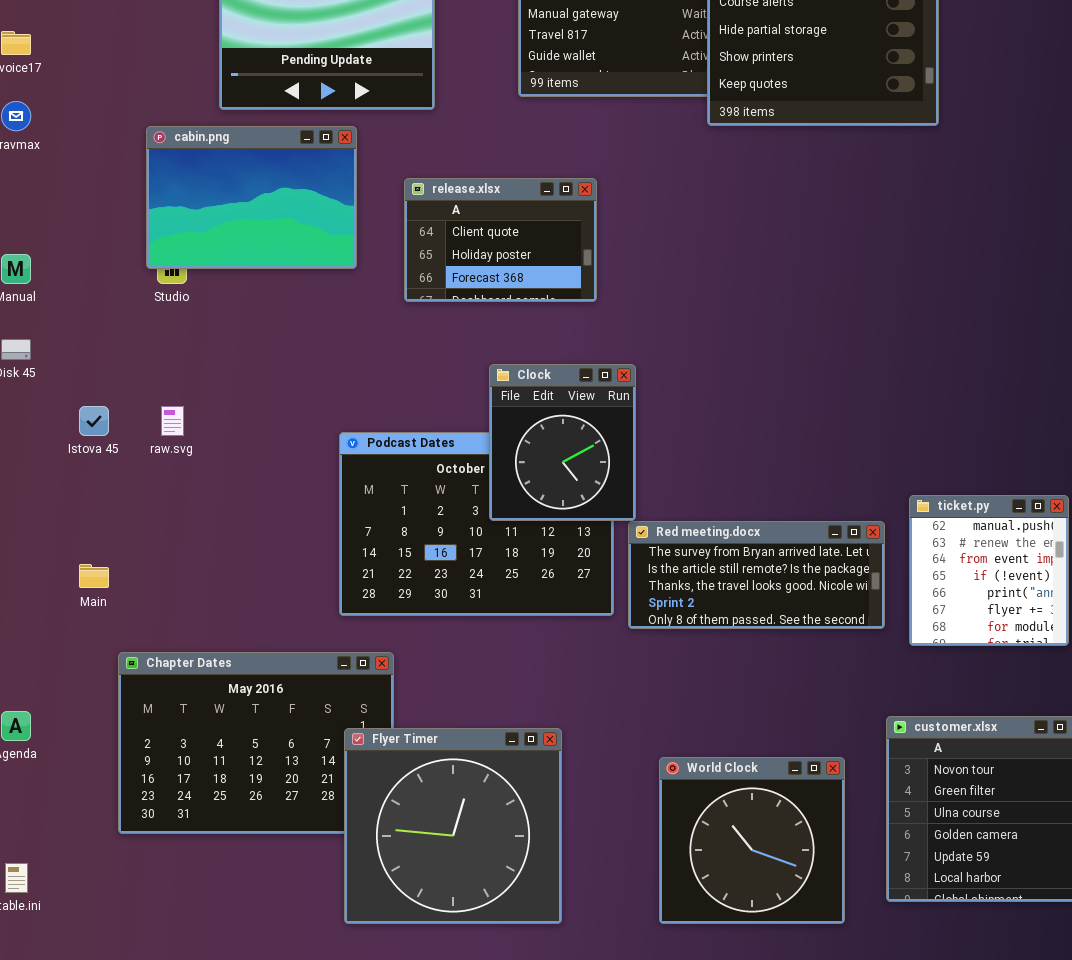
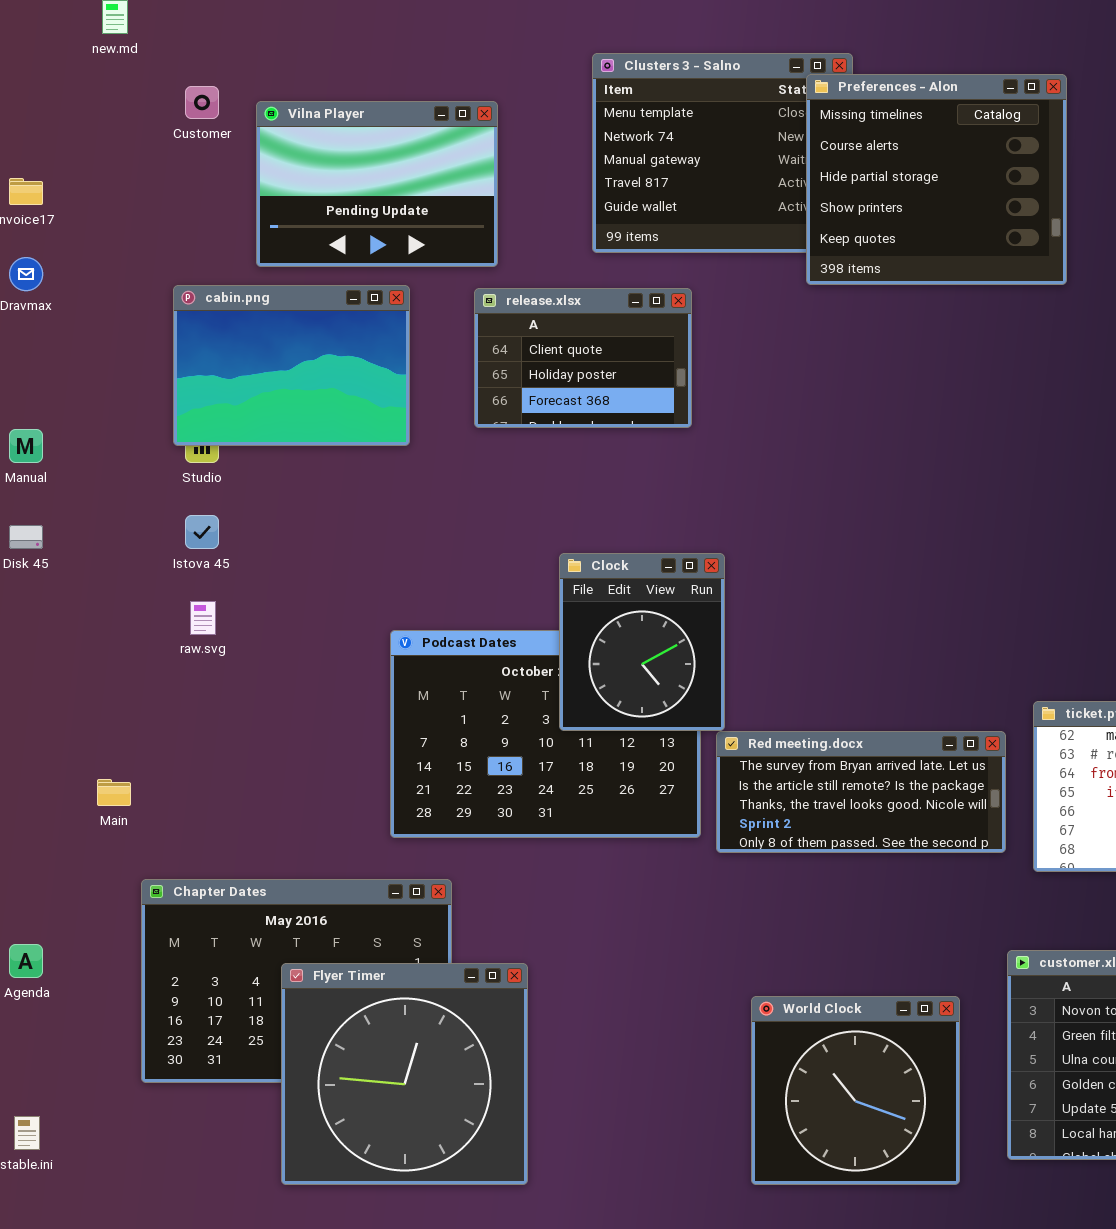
release.xlsx: [404,178,597,302] -> [474,288,692,428], moved
Istova 45: [79,406,109,436] -> [185,515,219,549], moved
Flyer Timer: [344,728,562,924] -> [281,963,528,1185], moved

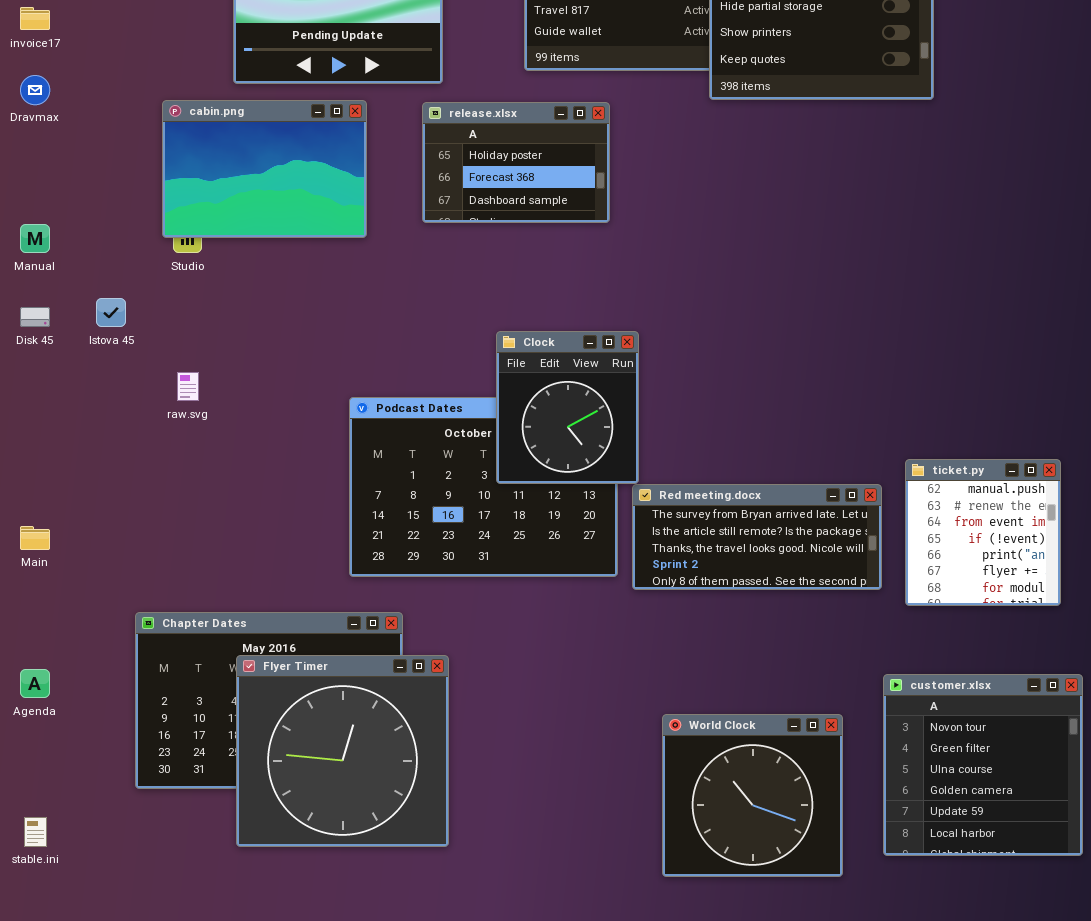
release.xlsx: [474,288,692,428] -> [422,102,610,223], scrolled down 1 row
Istova 45: [185,515,219,549] -> [96,298,126,327], moved
Main: [97,779,131,806] -> [20,526,50,550], moved
Flyer Timer: [281,963,528,1185] -> [236,655,449,847], moved

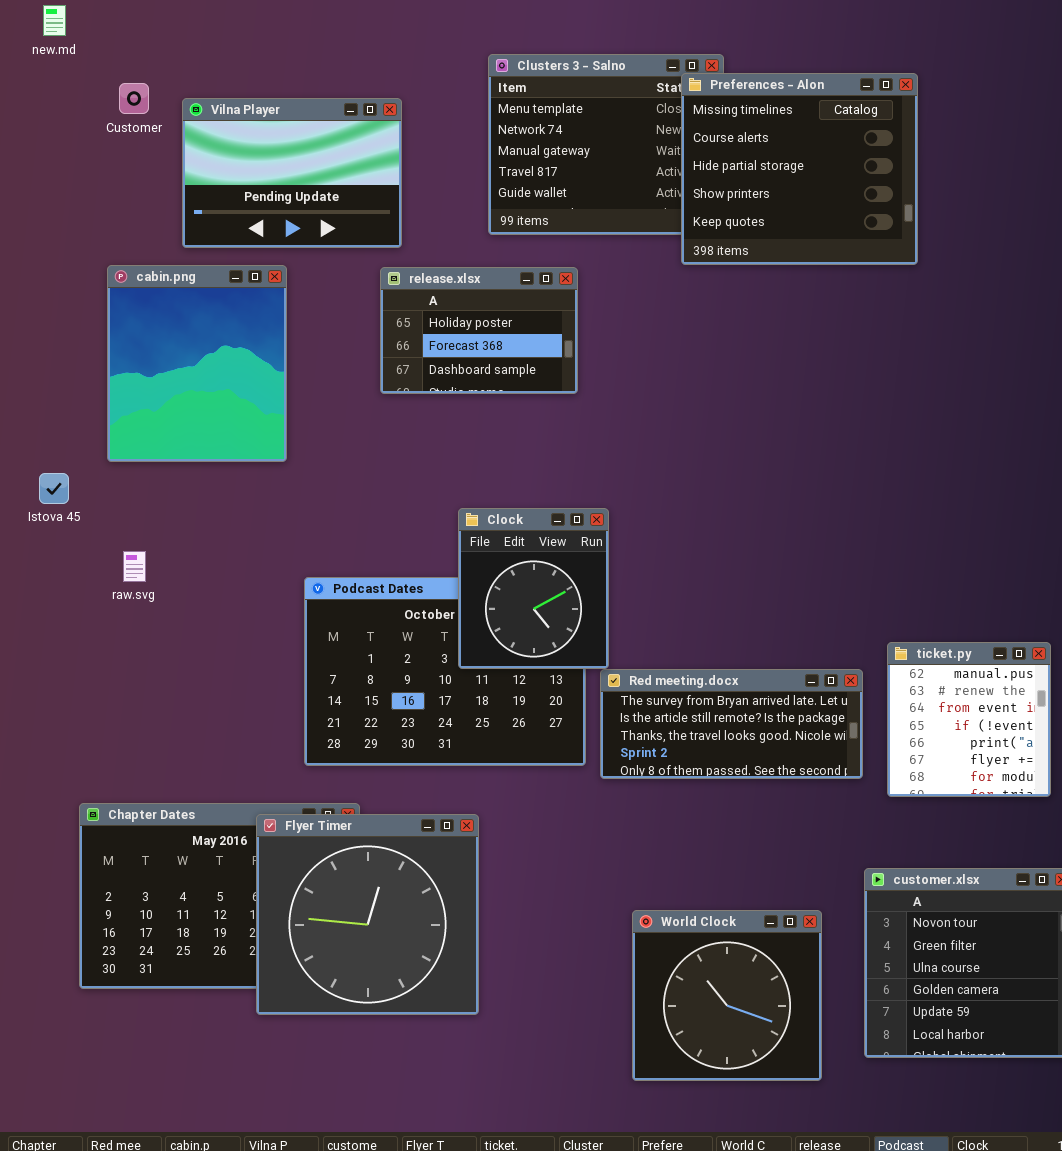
cabin.png: [162,100,367,238] -> [107,265,287,462], resized
Flyer Timer: [236,655,449,847] -> [256,814,479,1015], moved

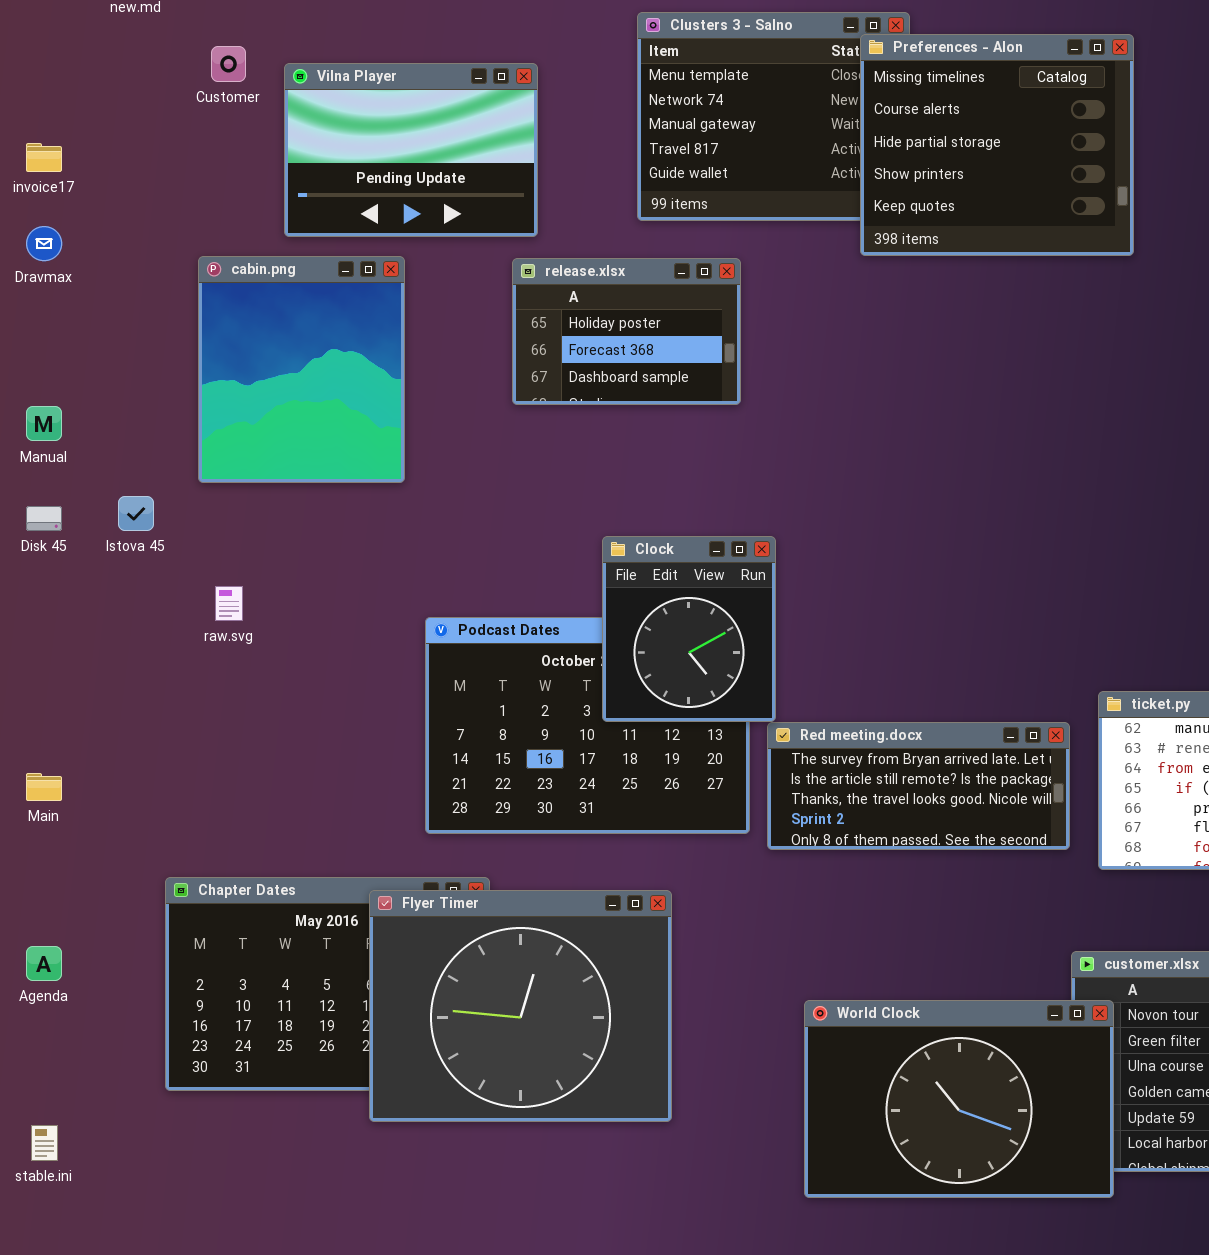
Flyer Timer: [256,814,479,1015] -> [369,890,672,1122], resized
World Clock: [632,910,822,1081] -> [804,1000,1114,1198], resized

